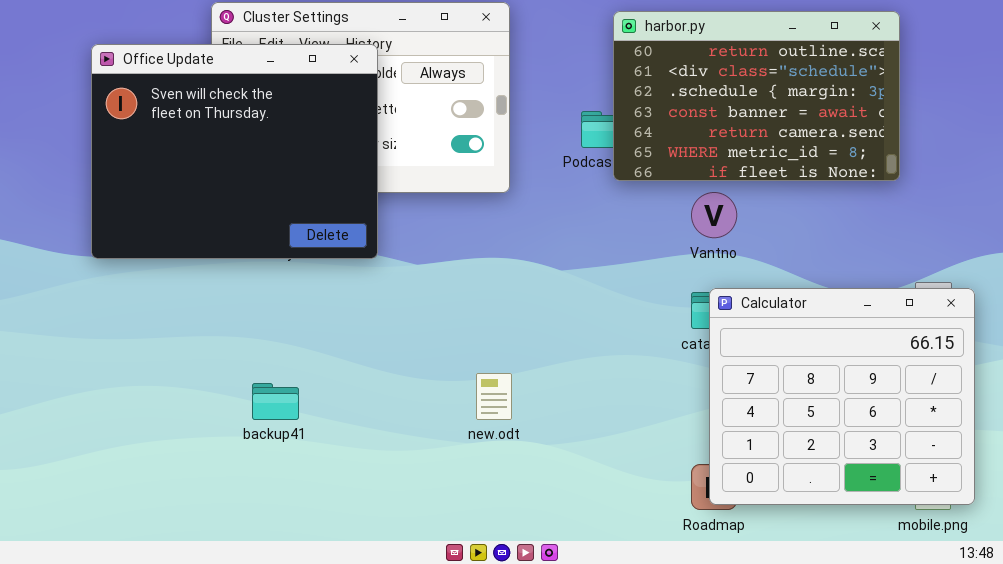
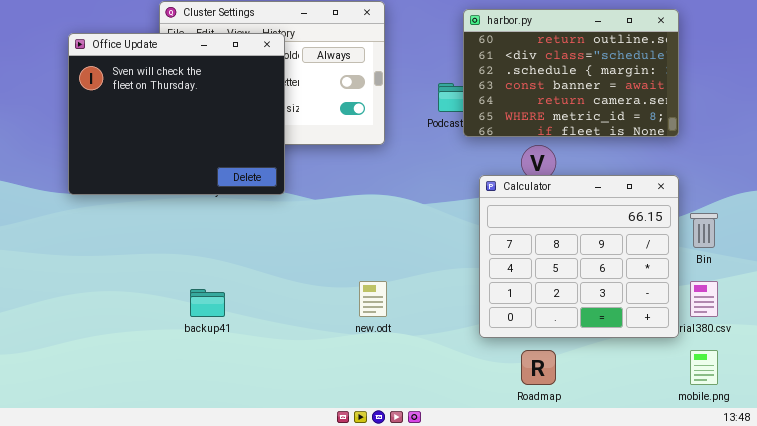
Calculator: [709,288,975,505] -> [479,175,679,338], moved

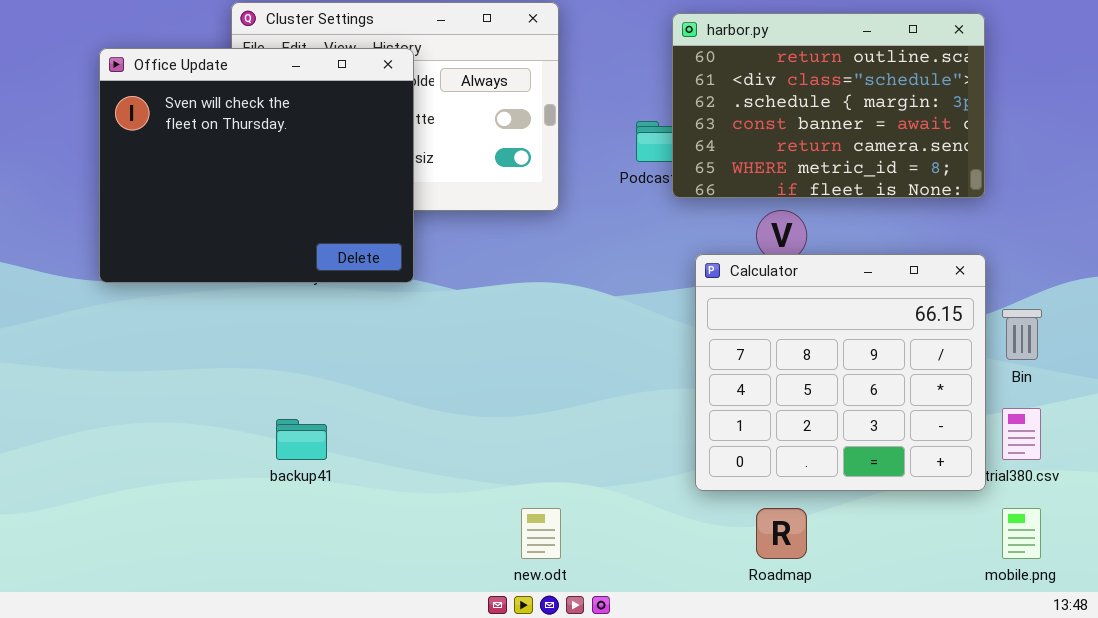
new.odt: [359,281,387,317] -> [521,508,561,559], moved

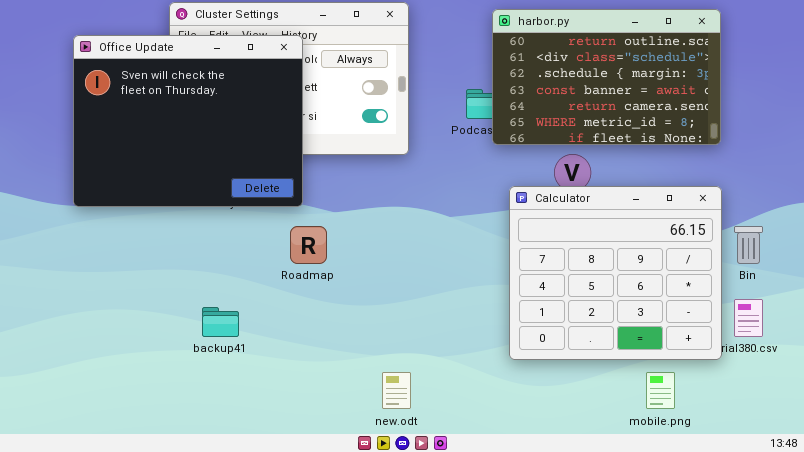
Roadmap: [756,508,807,559] -> [290,226,327,264], moved
mobile.png: [1002,508,1041,559] -> [646,372,675,409], moved

